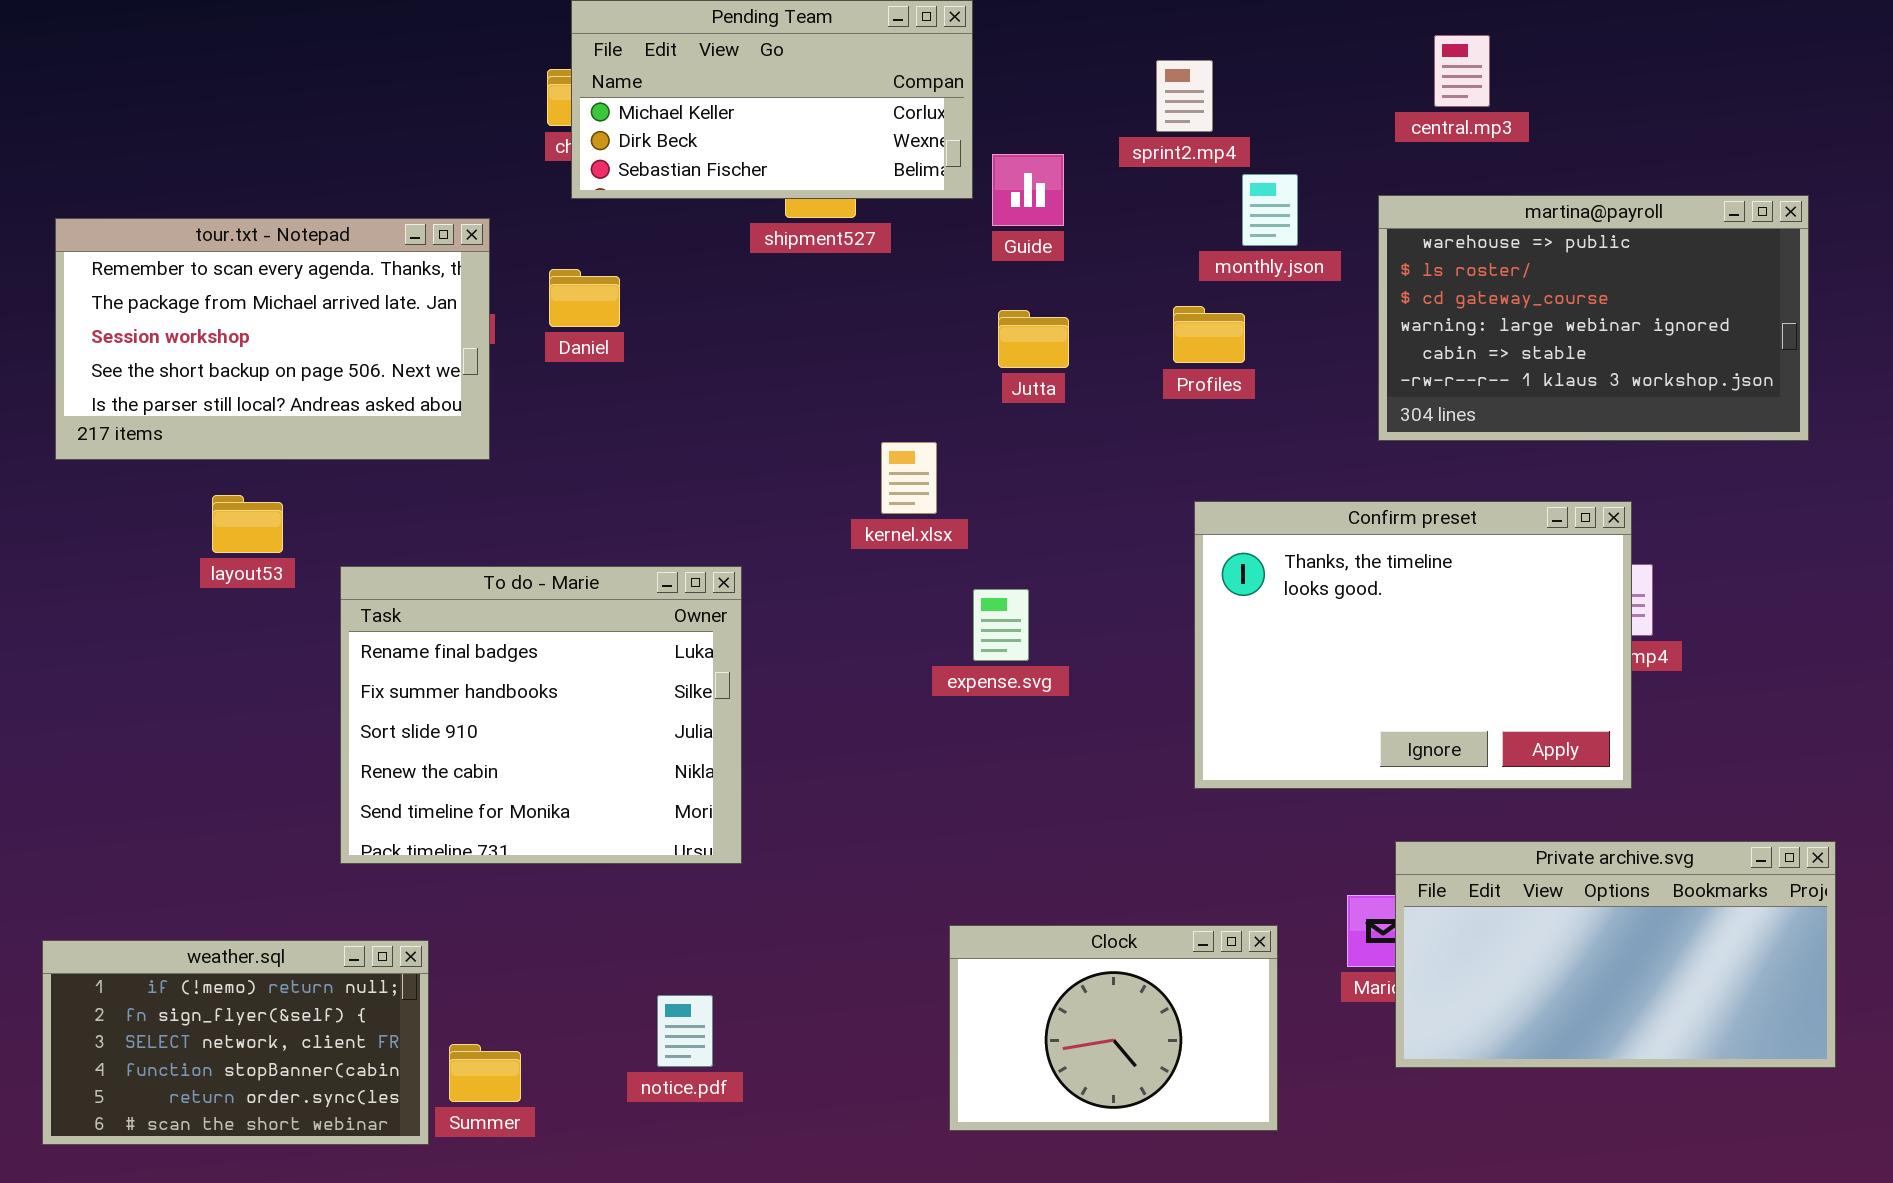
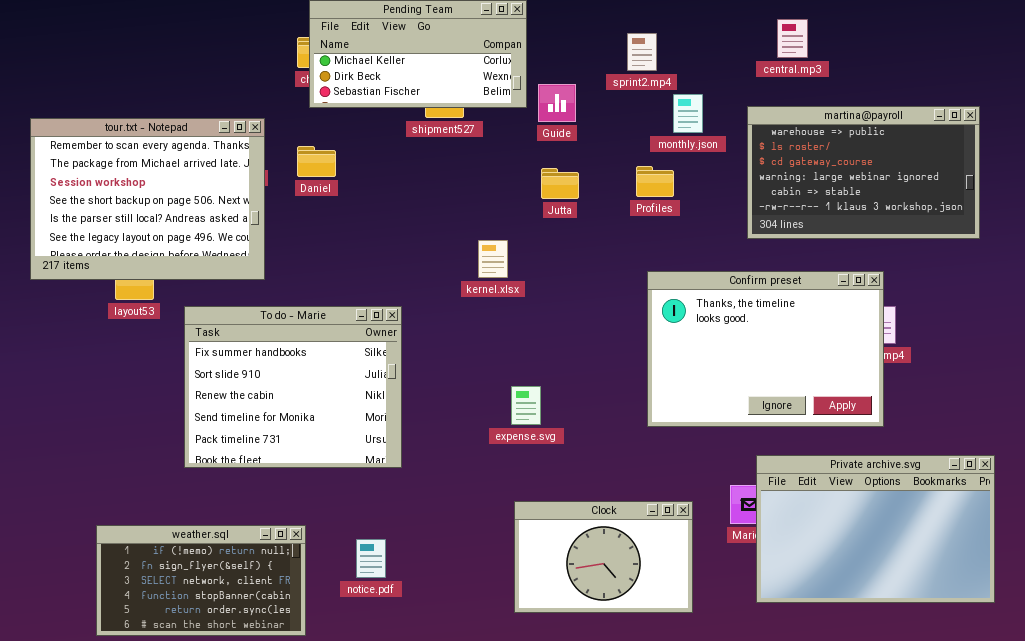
tour.txt - Notepad: [55,218,490,460] -> [30,118,265,280], resized
To do - Marie: [340,566,742,864] -> [184,306,402,468], scrolled down 1 row
expense.svg: [973,589,1029,661] -> [511,386,541,425], moved
Private archive.svg: [1395,841,1836,1068] -> [756,455,995,603], resized
weather.sql: [42,940,429,1145] -> [96,525,306,636], moved

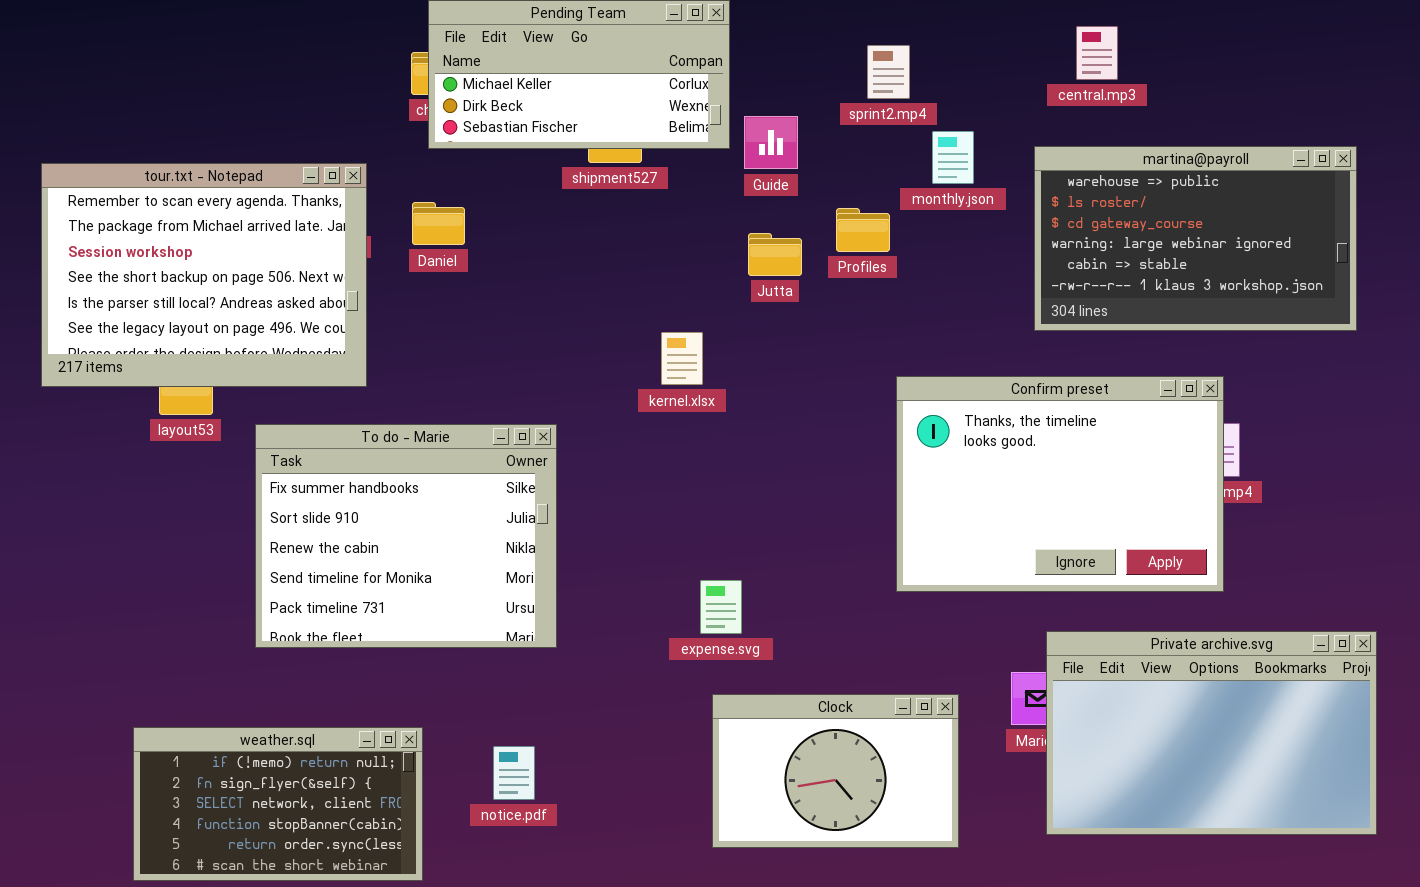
Profiles: [636,166,674,197] -> [836,208,890,252], moved
expense.svg: [511,386,541,425] -> [700,580,742,634], moved

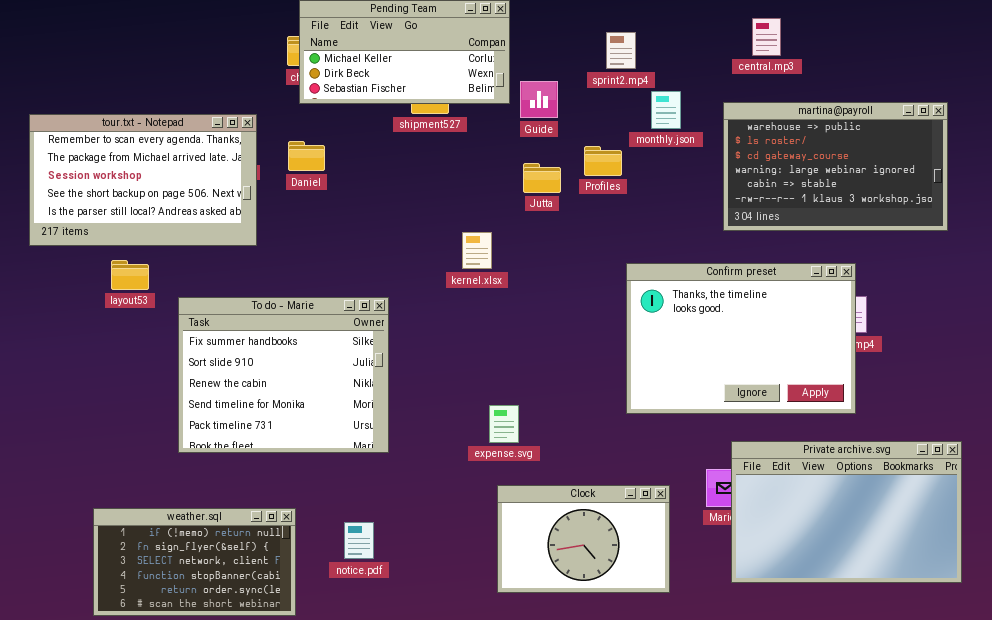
tour.txt - Notepad: [41,163,367,387] -> [29,114,257,246], resized

